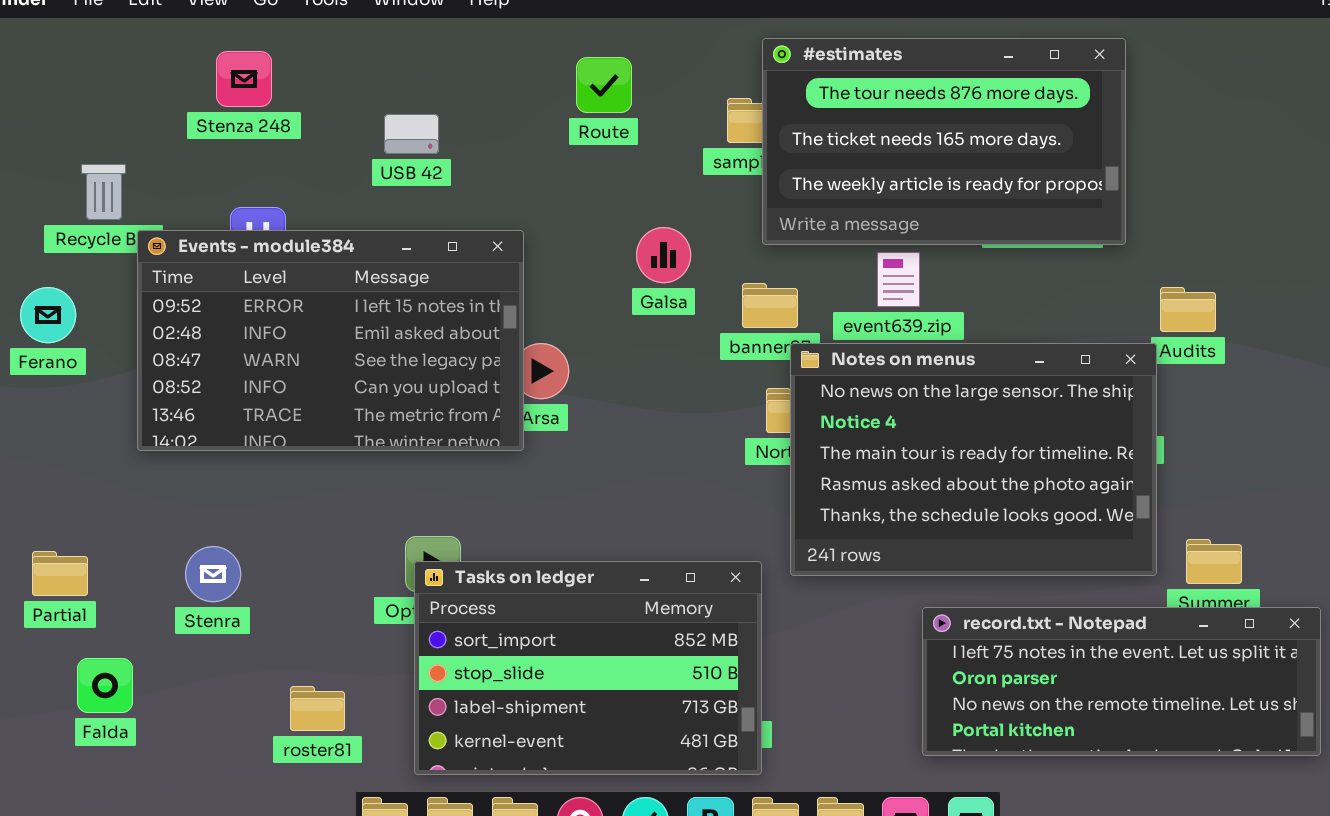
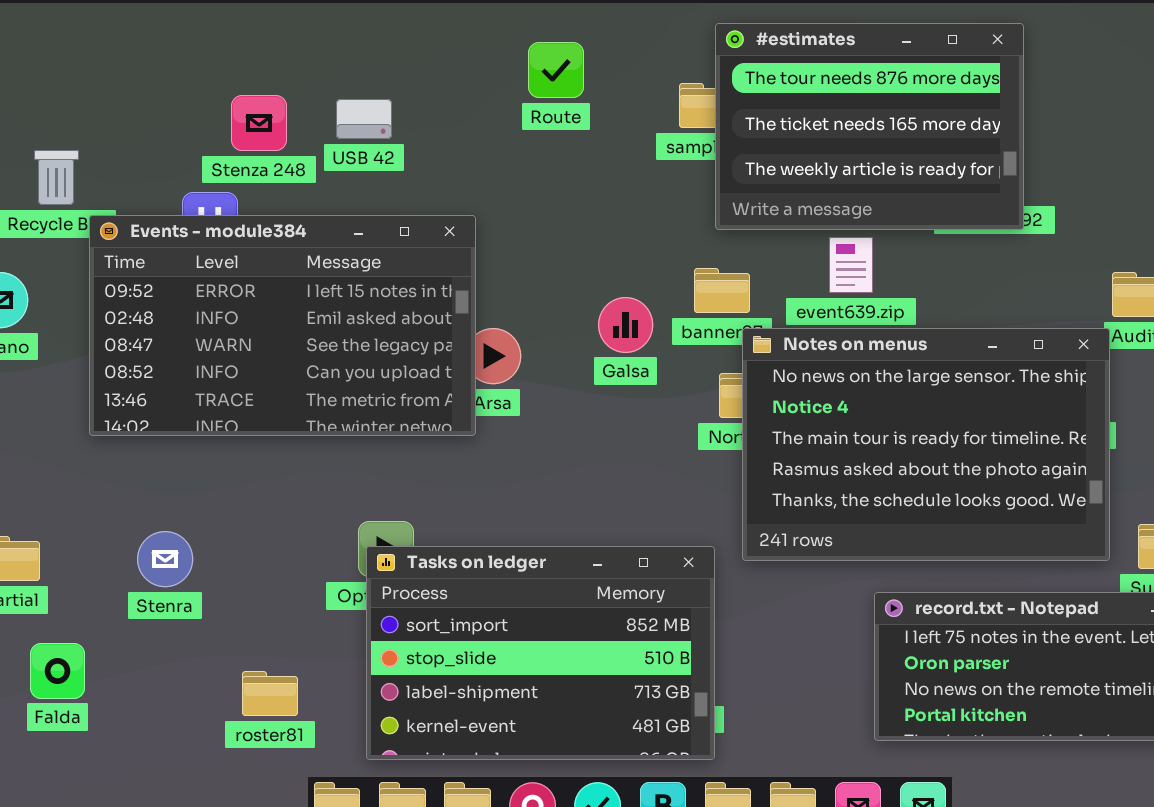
#estimates: [762,38,1126,245] -> [715,23,1024,230], resized
Stenza 248: [216,51,272,107] -> [231,95,287,151], moved
Galsa: [636,227,691,283] -> [598,297,653,353], moved

